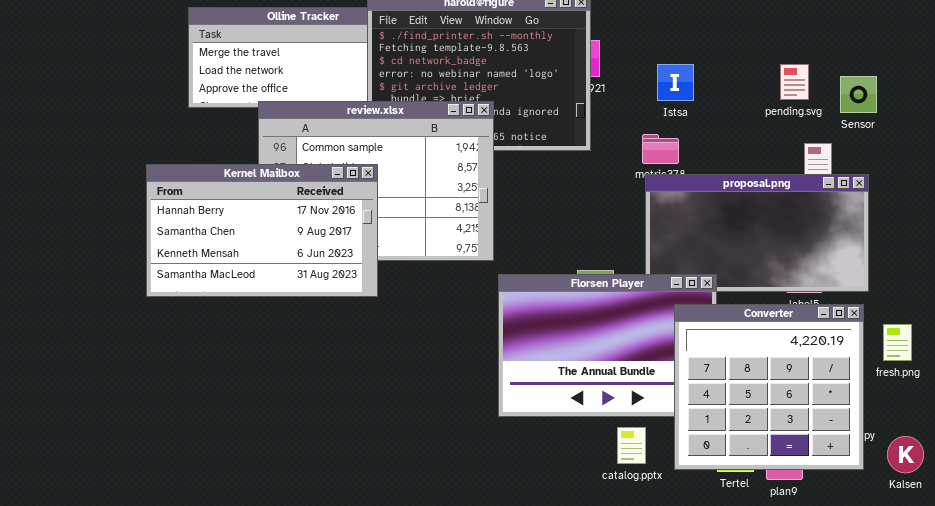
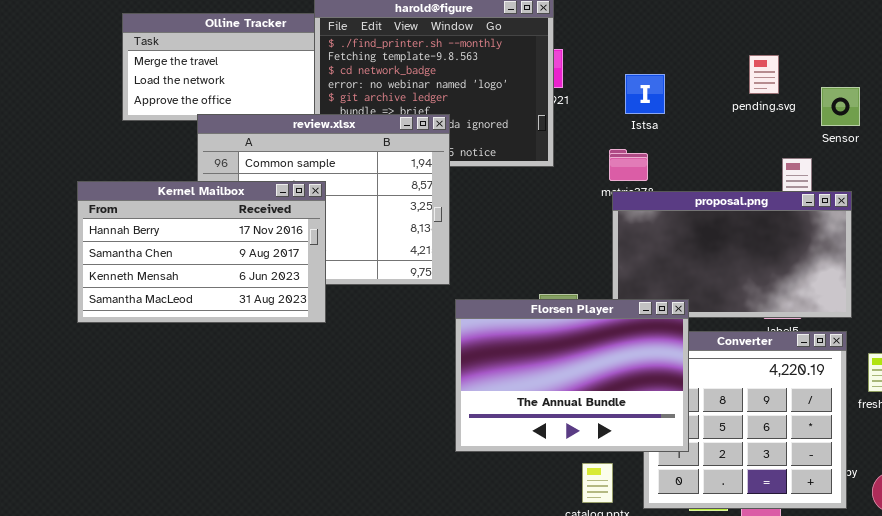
pending.svg: [780,64,809,100] -> [749,55,779,94], moved
Florsen Player: [498,274,717,417] -> [455,299,689,452], raised

